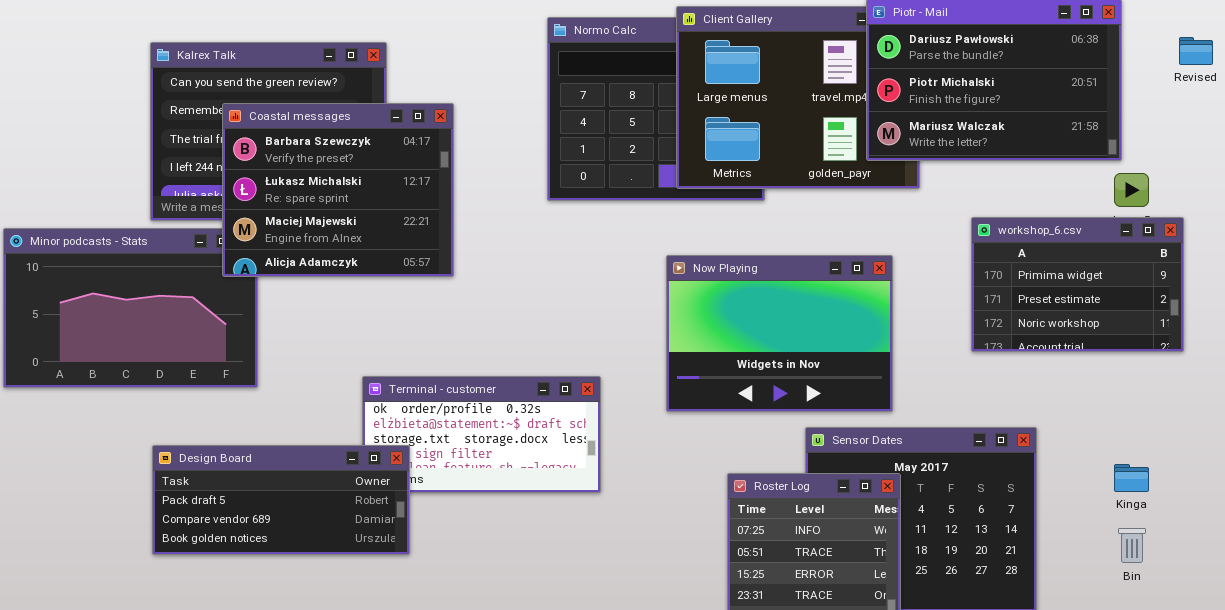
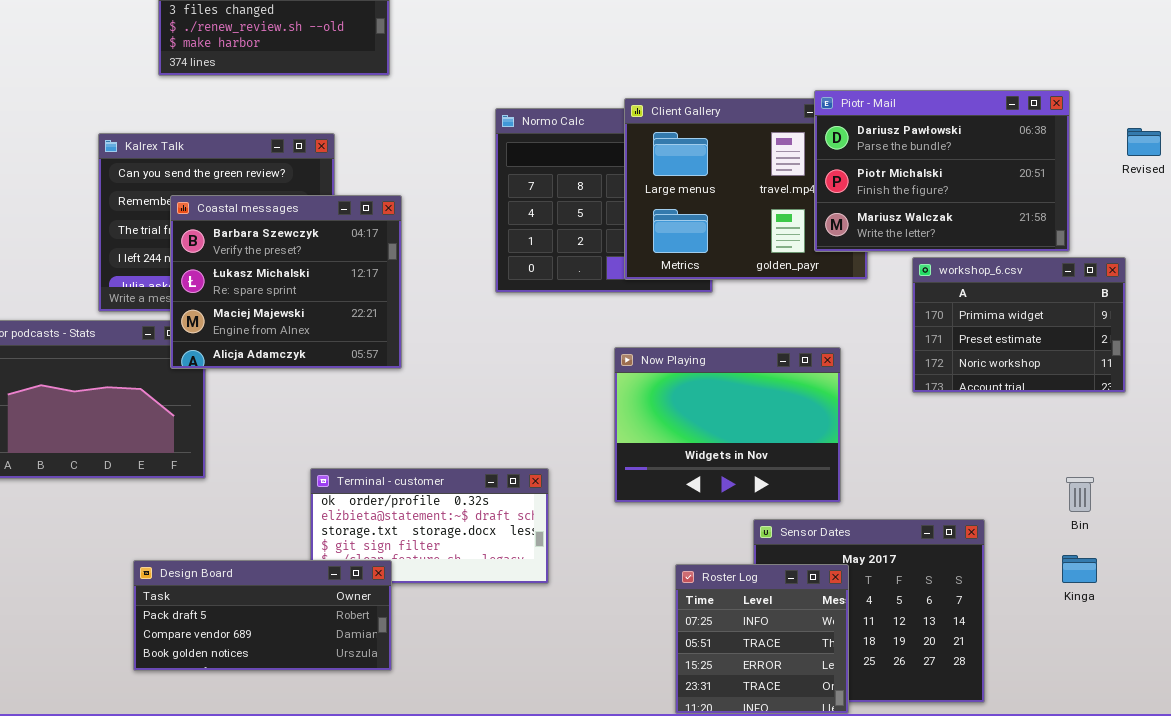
workshop_6.csv: [971,217,1184,352] -> [912,257,1126,393], moved
Design Board: [152,445,410,555] -> [133,560,392,671], moved
Bin: [1118,528,1146,563] -> [1066,477,1094,512], moved

